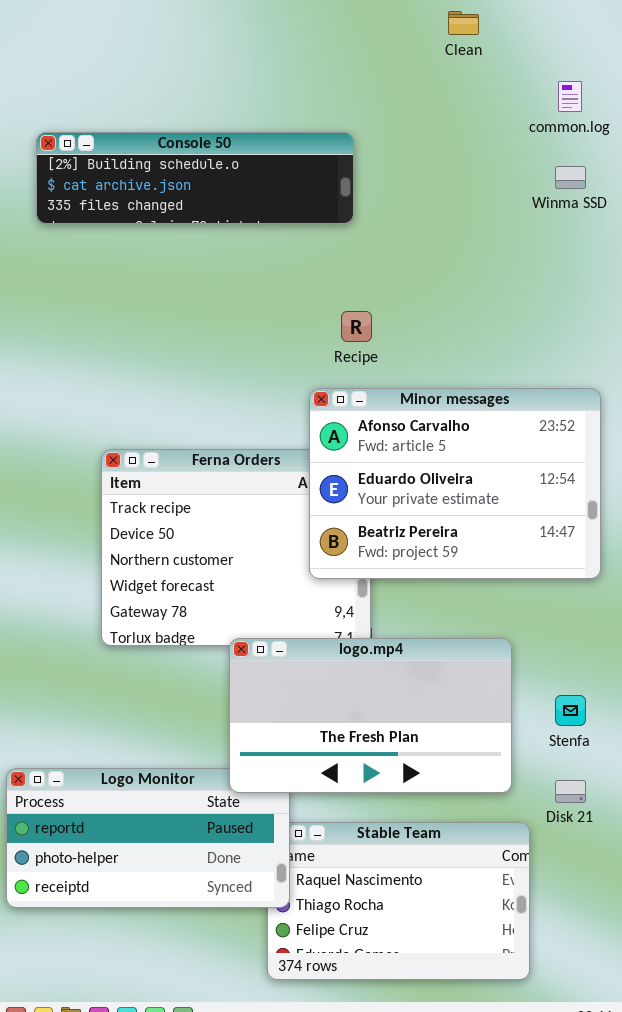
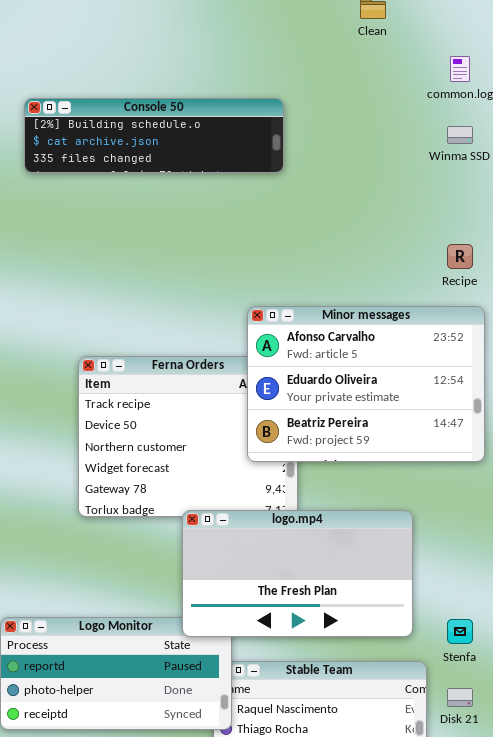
Recipe: [341,311,372,342] -> [447,244,473,269], moved
Stenfa: [555,695,586,726] -> [447,619,473,644], moved
Disk 21: [555,780,586,803] -> [447,688,473,707], moved

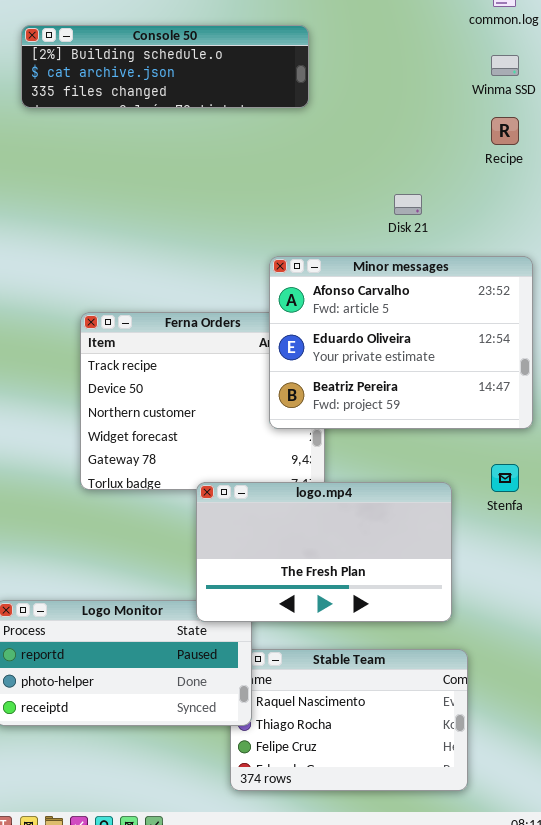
Recipe: [447,244,473,269] -> [491,117,519,145], moved
Stenfa: [447,619,473,644] -> [491,464,519,492], moved
Disk 21: [447,688,473,707] -> [394,194,422,215], moved

